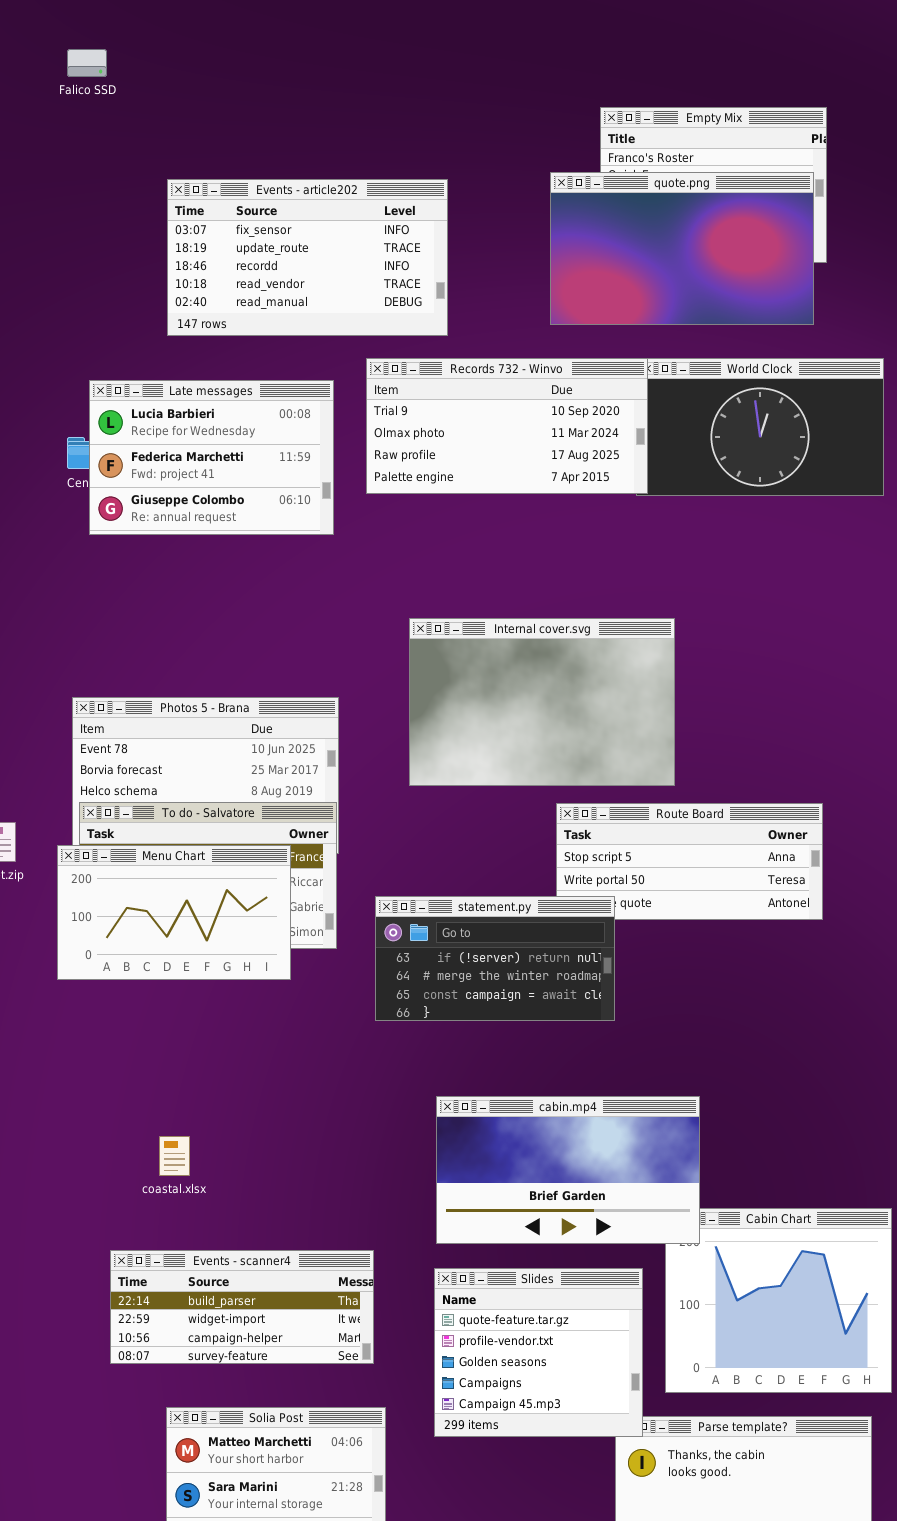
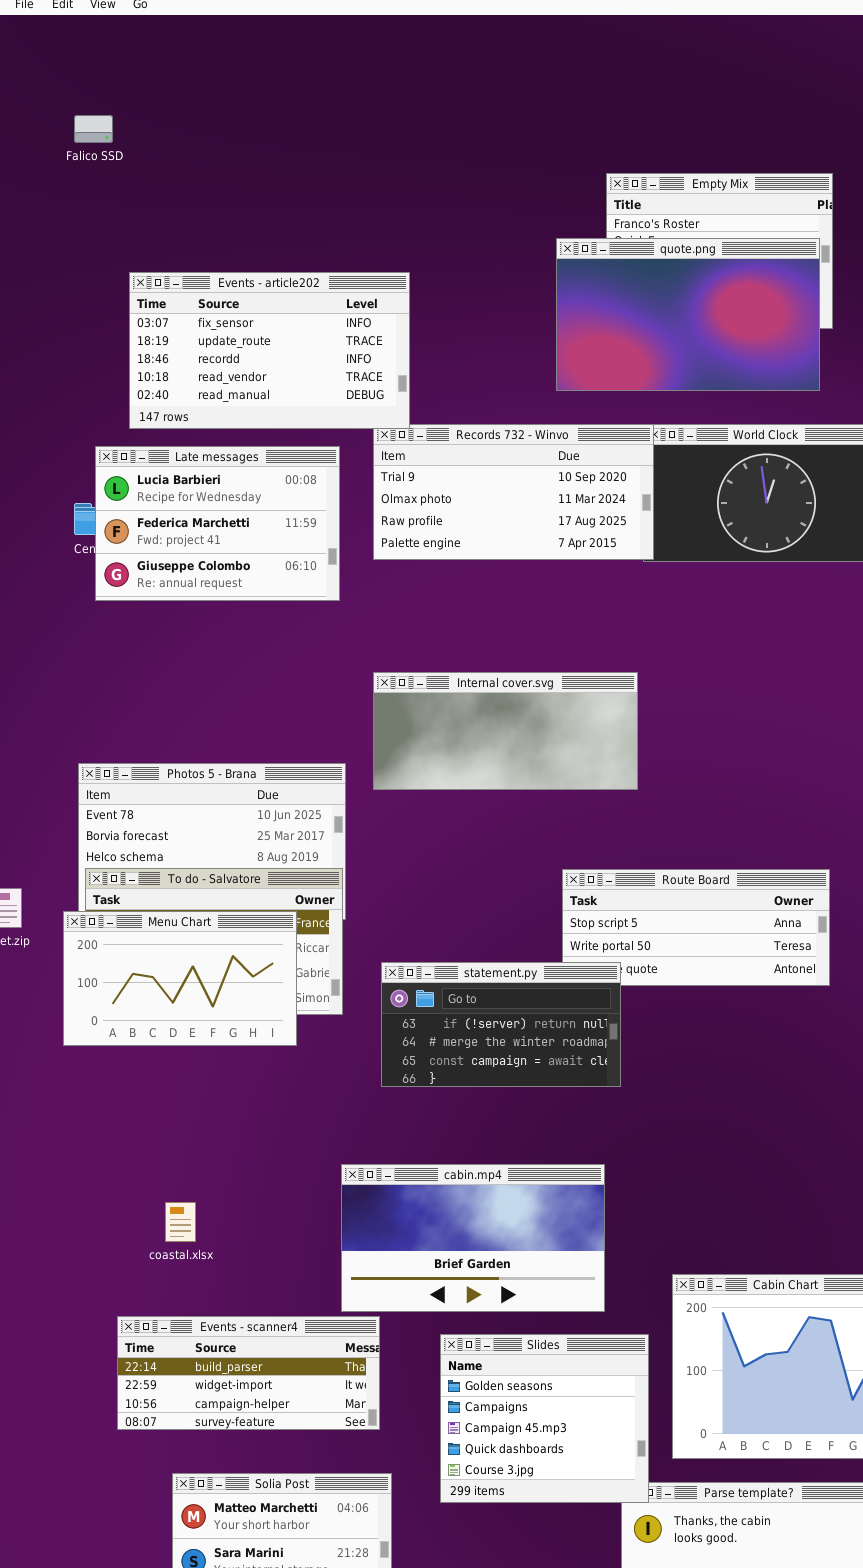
Events - article202: [167,179,448,336] -> [129,272,410,429], moved
Internal cover.svg: [409,618,675,786] -> [373,672,638,790], moved, resized
cabin.mp4: [436,1096,700,1244] -> [341,1164,605,1312], moved
Slides: [434,1268,643,1437] -> [440,1334,649,1503], scrolled down 2 rows

